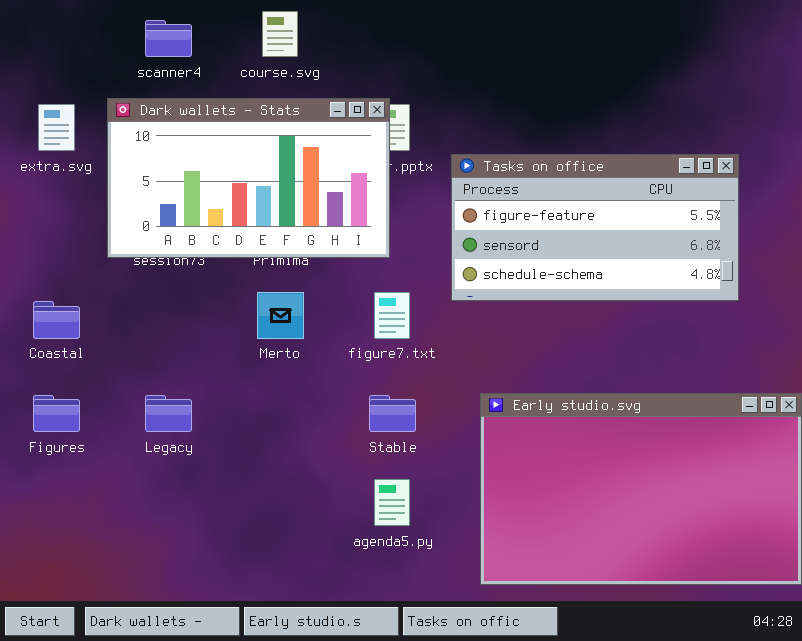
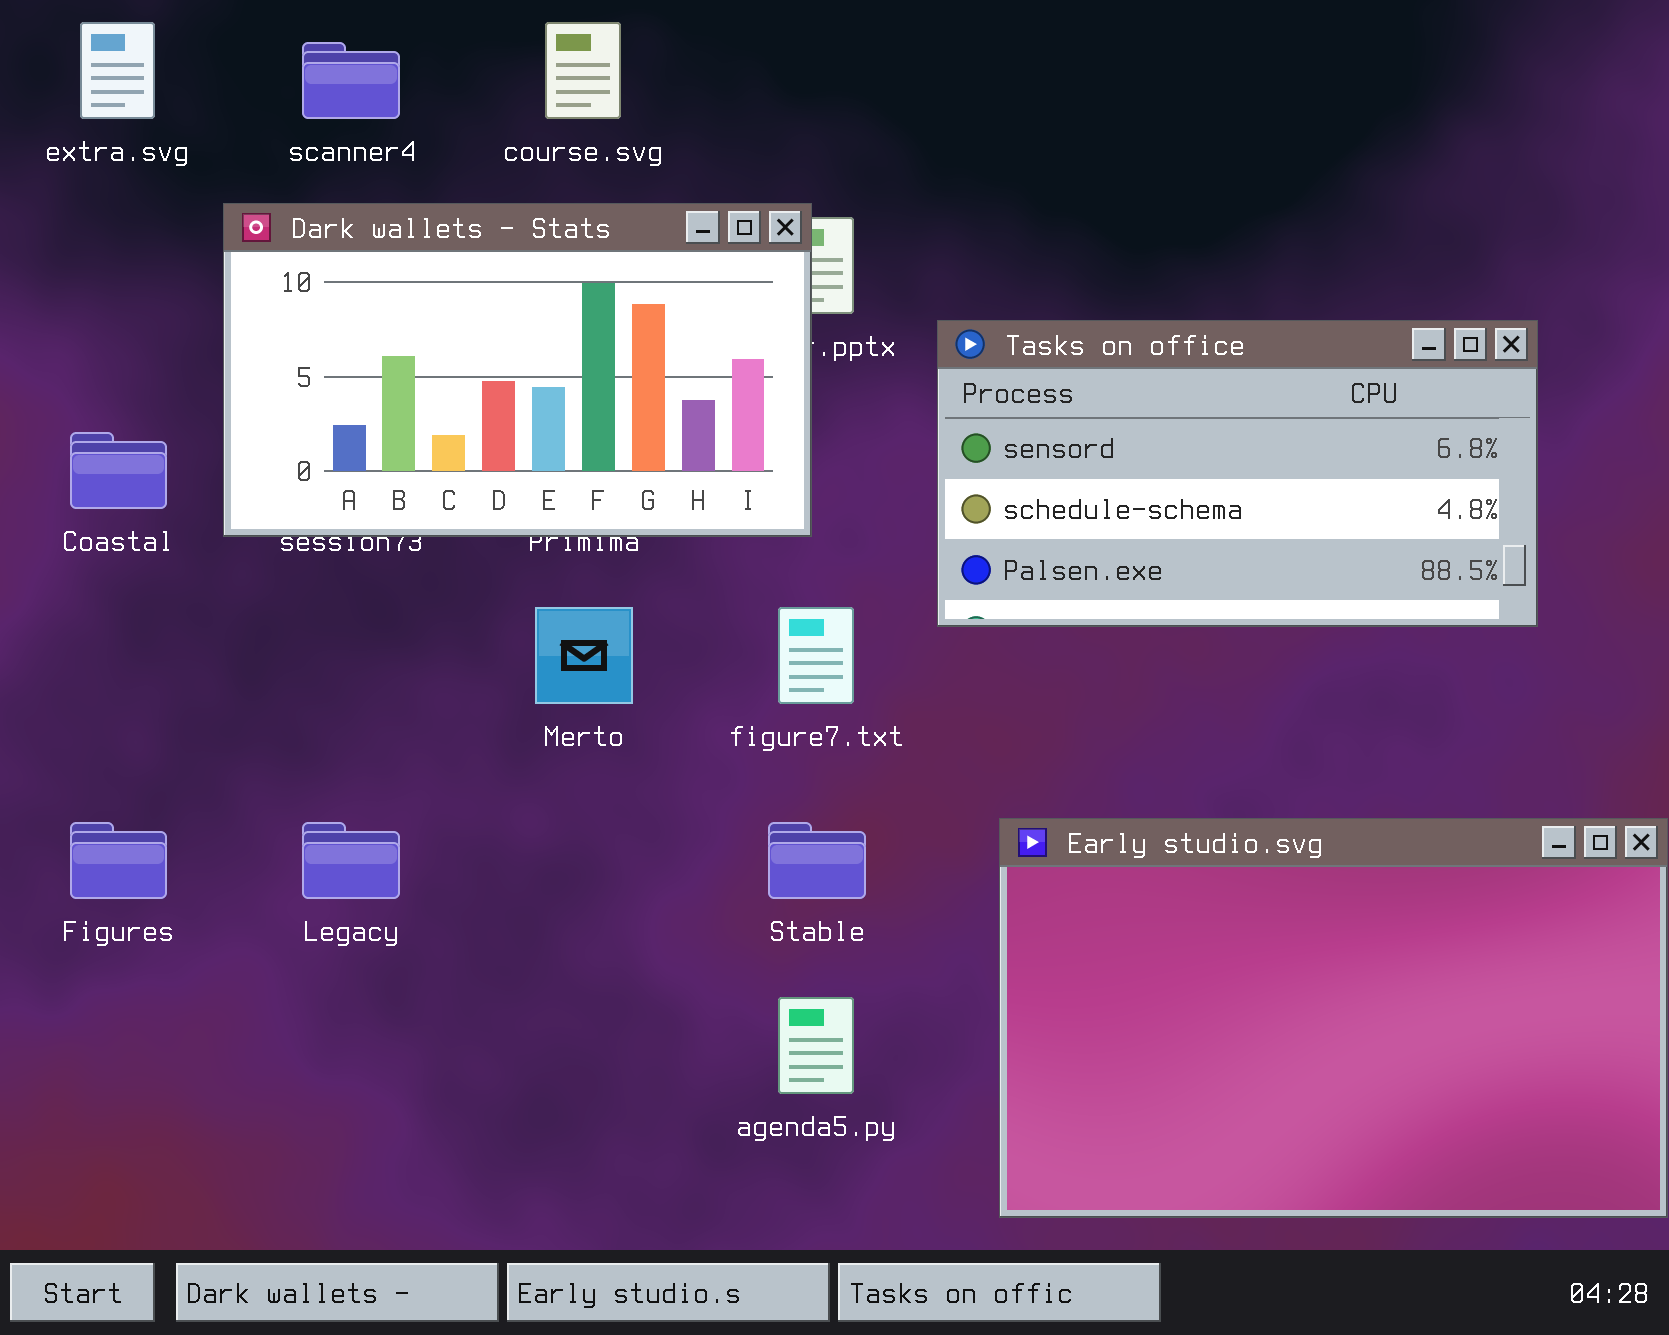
extra.svg: [38,104,75,151] -> [80,22,155,119], moved
Tasks on office: [451,154,739,301] -> [937,320,1538,627], scrolled down 1 row
Coastal: [33,301,80,339] -> [70,432,167,509], moved

